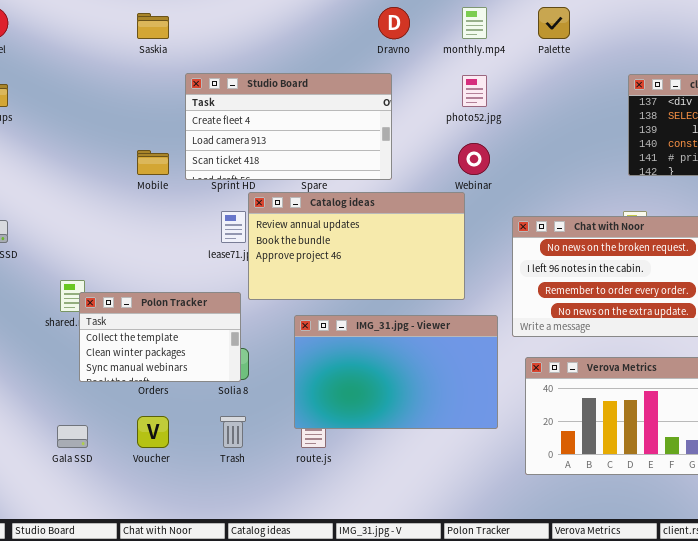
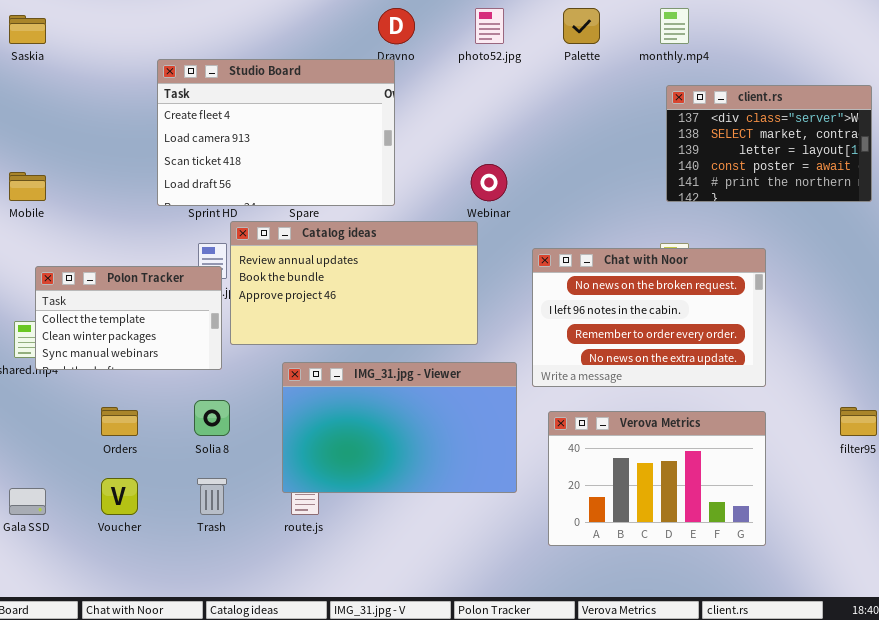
monthly.mp4: [462,7,487,39] -> [660,8,689,44], moved
Saskia: [137,13,169,39] -> [9,15,46,44], moved
Studio Board: [185,73,392,180] -> [157,59,395,206], resized
photo52.jpg: [462,75,487,107] -> [475,8,504,44], moved
Mobile: [137,150,169,175] -> [9,172,46,201], moved
Polon Tracker: [79,292,241,382] -> [35,266,222,370], moved

